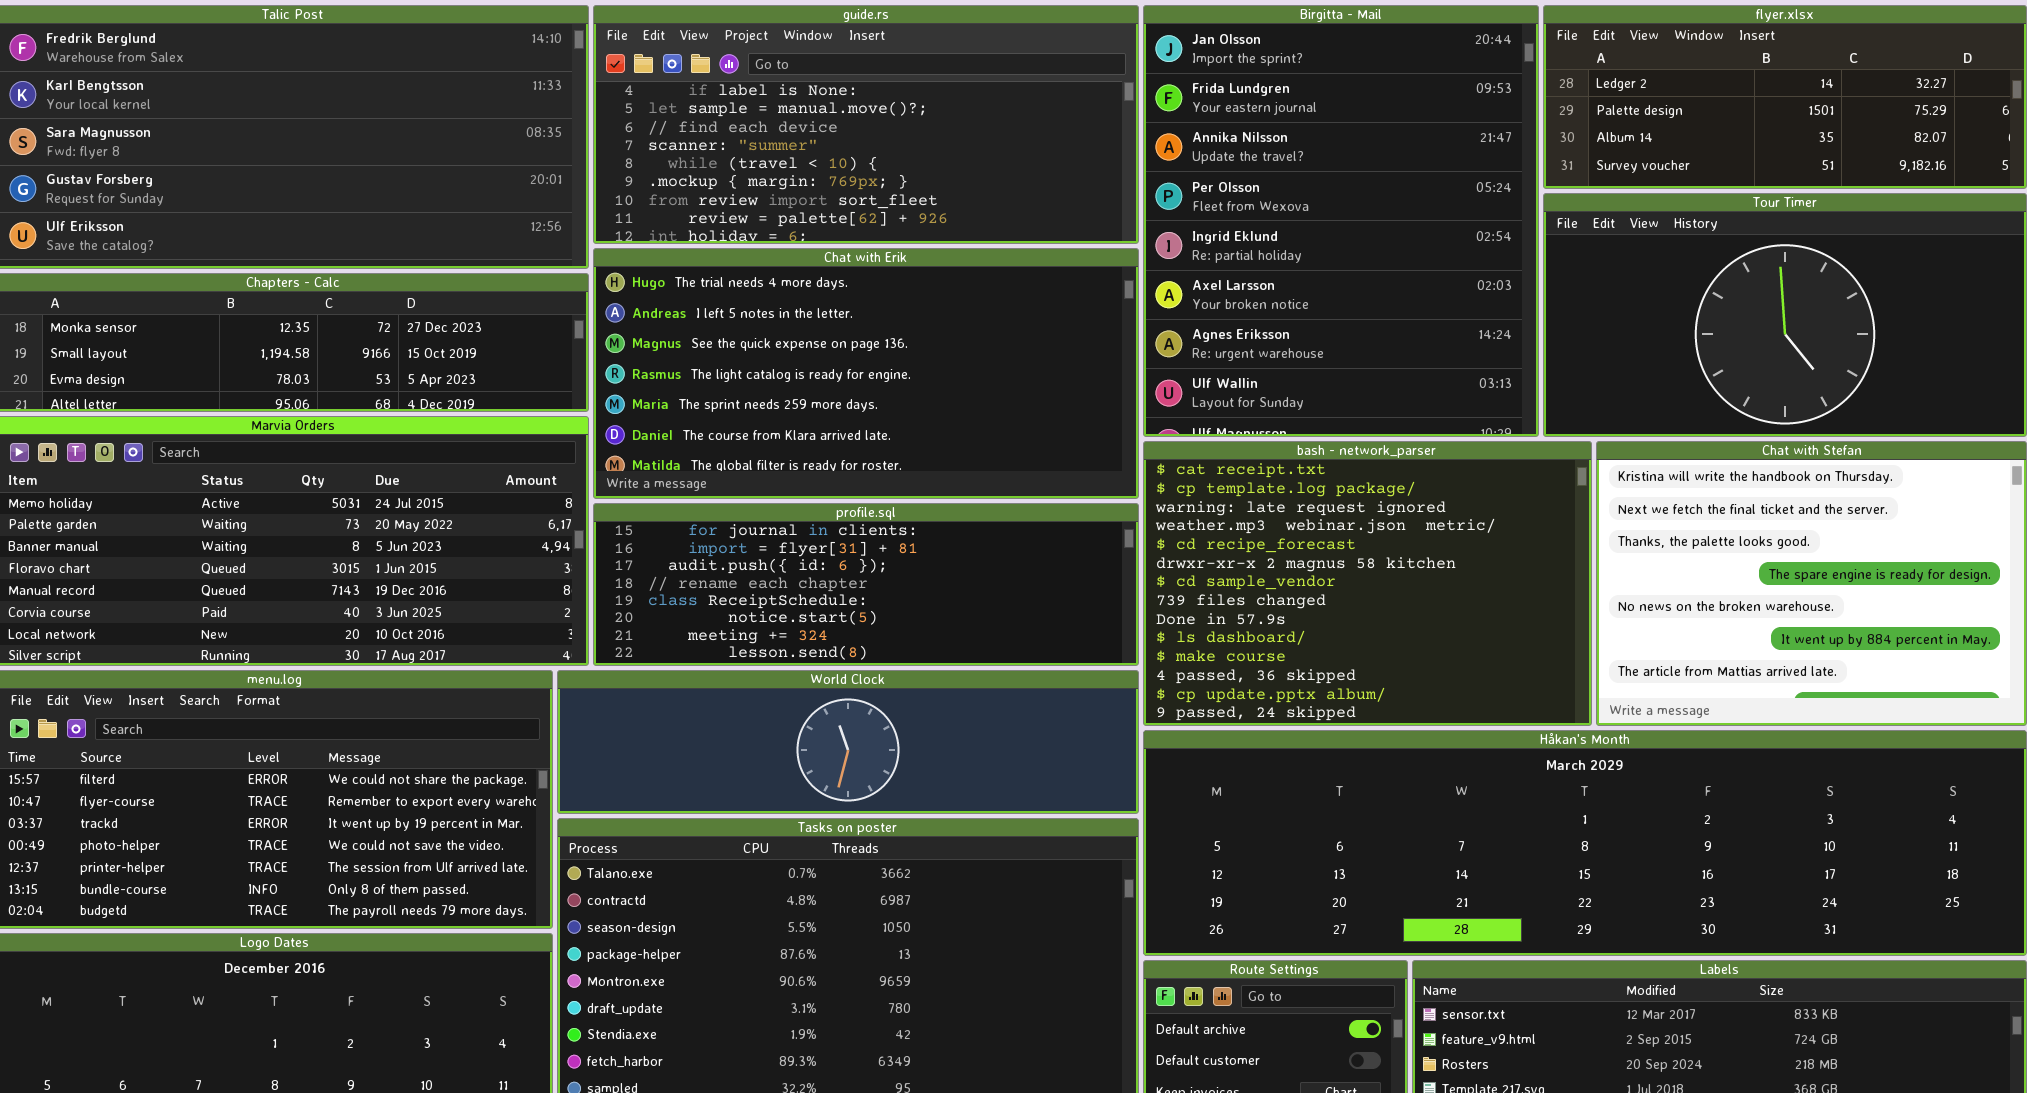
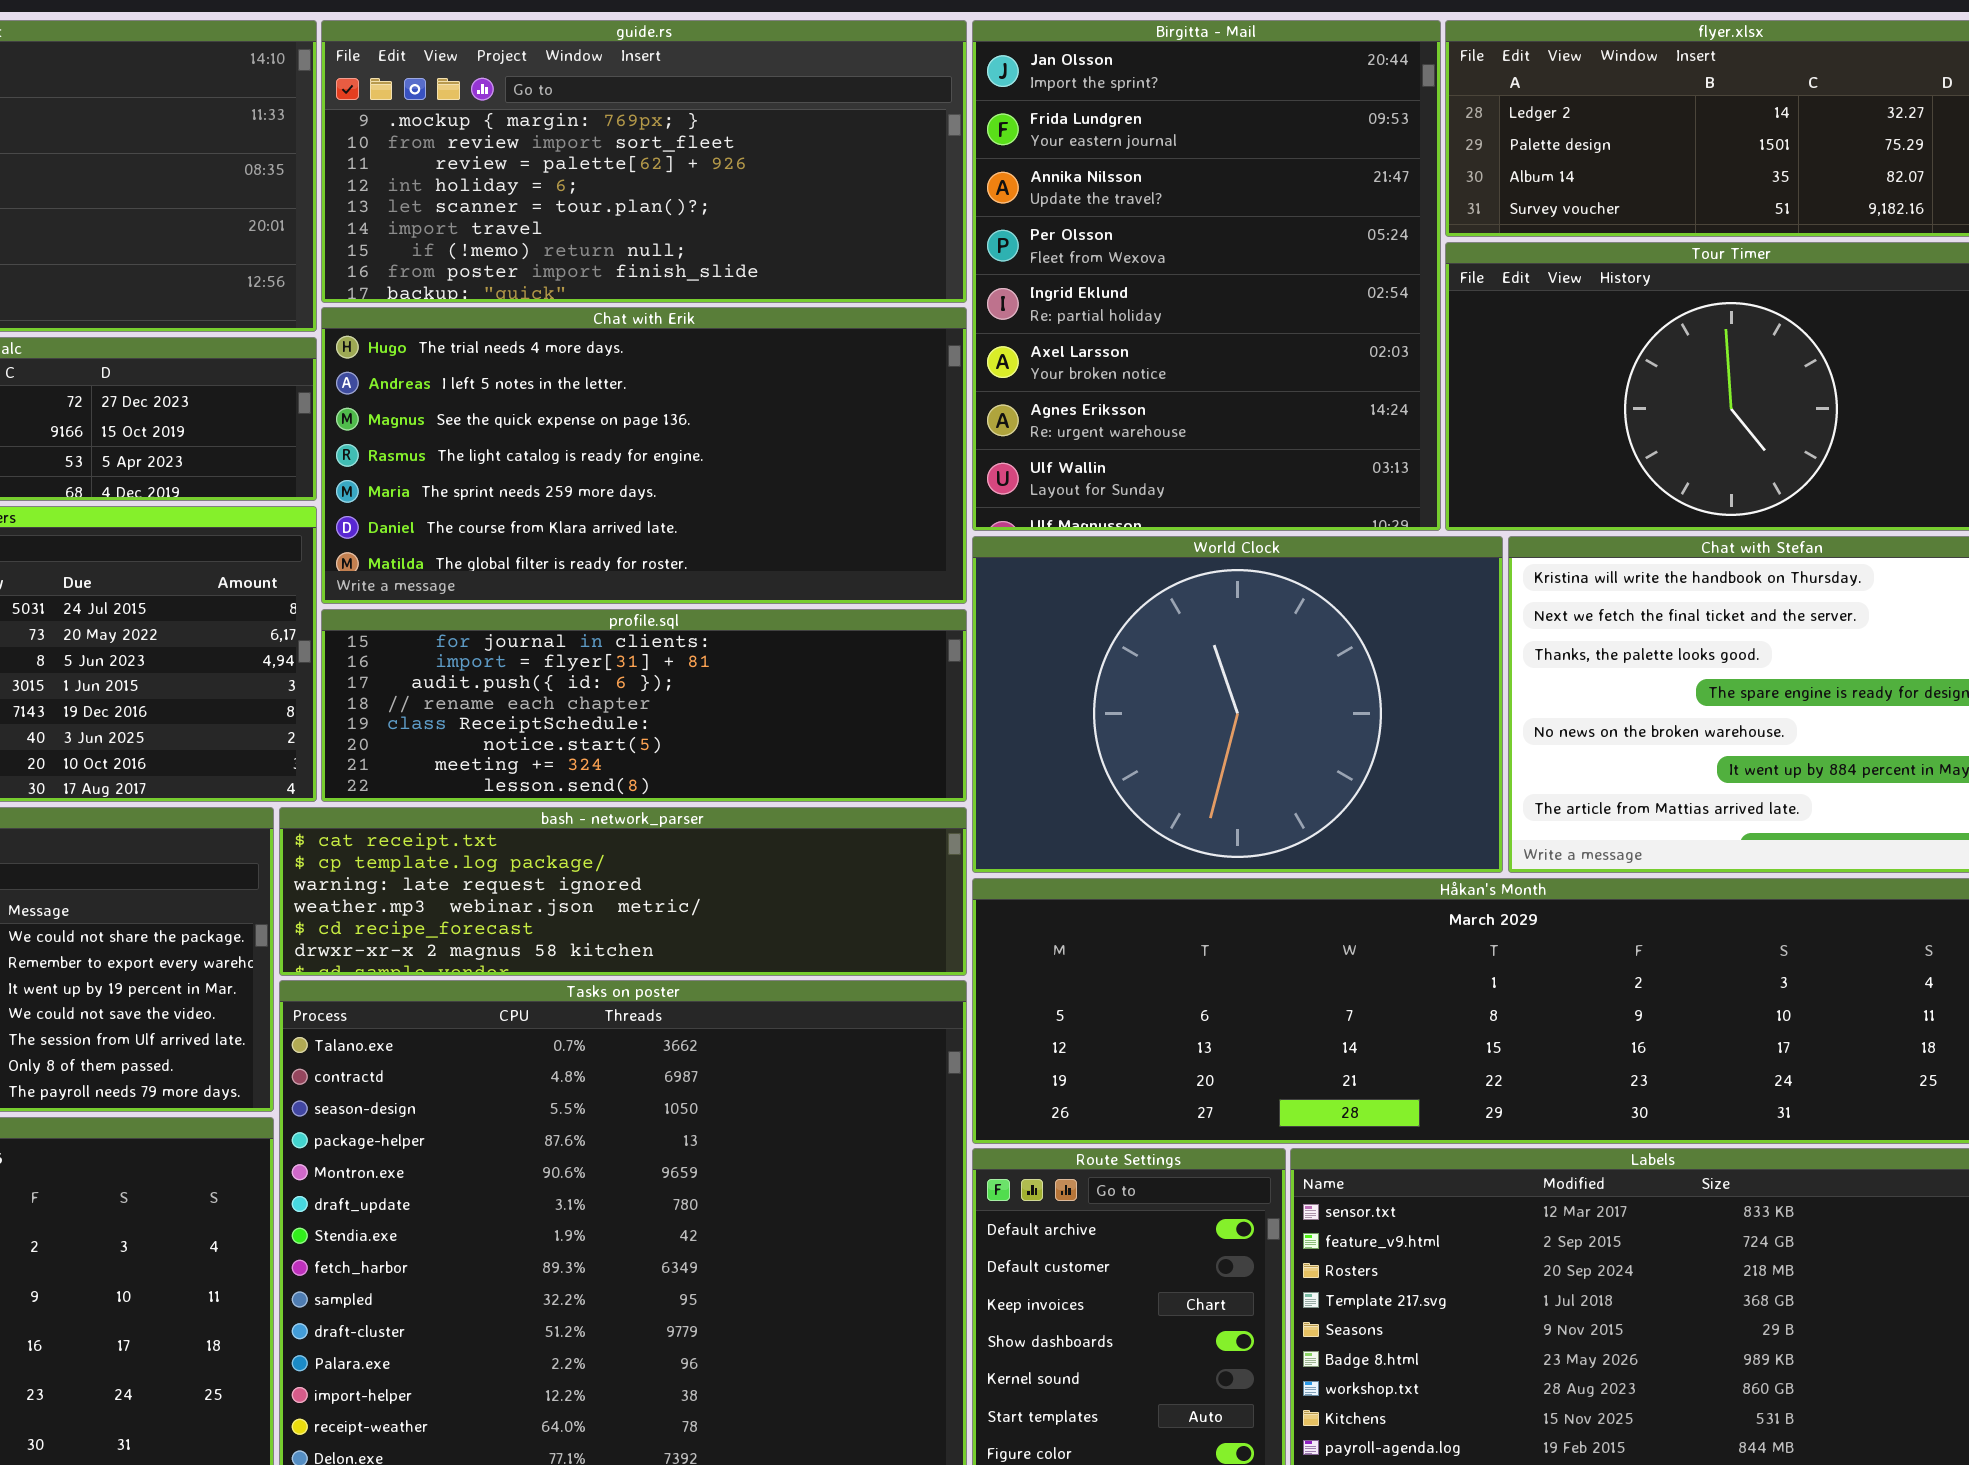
guide.rs: [593,5,1139,244] -> [321,20,967,303], scrolled down 5 rows
bash - network_parser: [1143,441,1592,726] -> [279,807,967,976], moved, resized
World Clock: [557,670,1139,814] -> [972,536,1503,873], moved, resized

